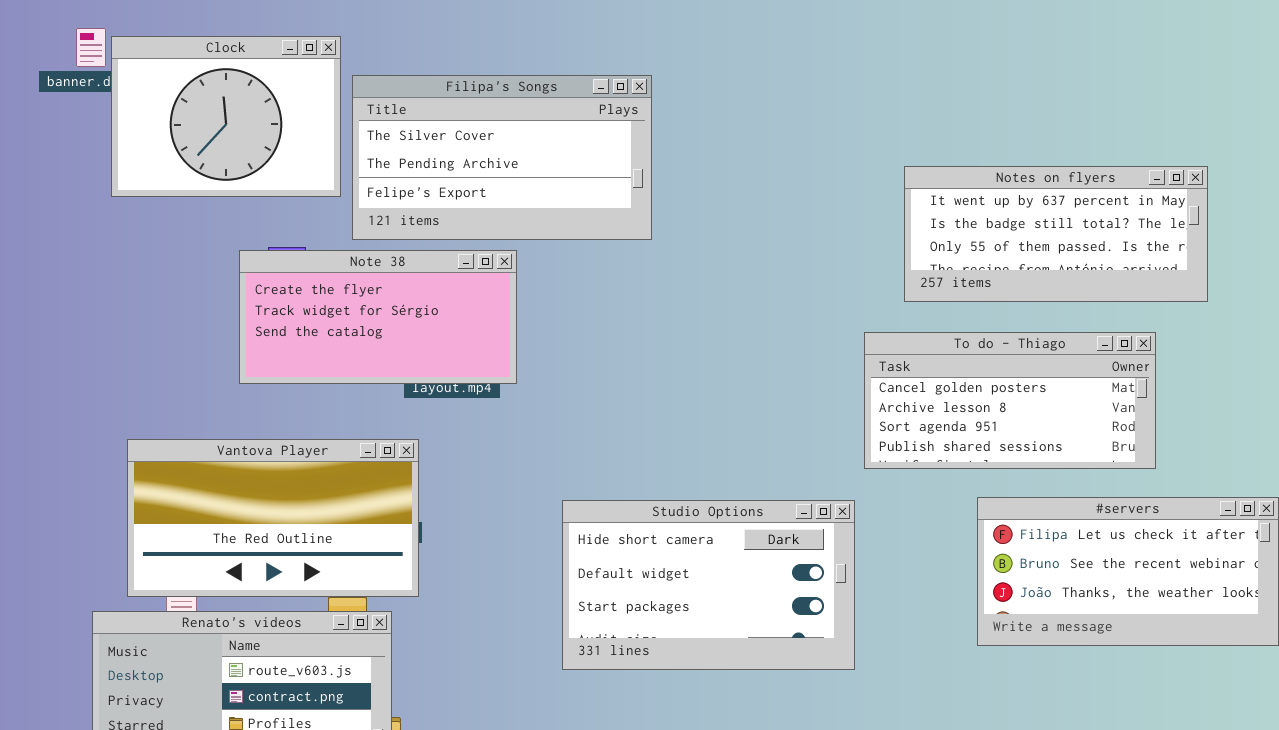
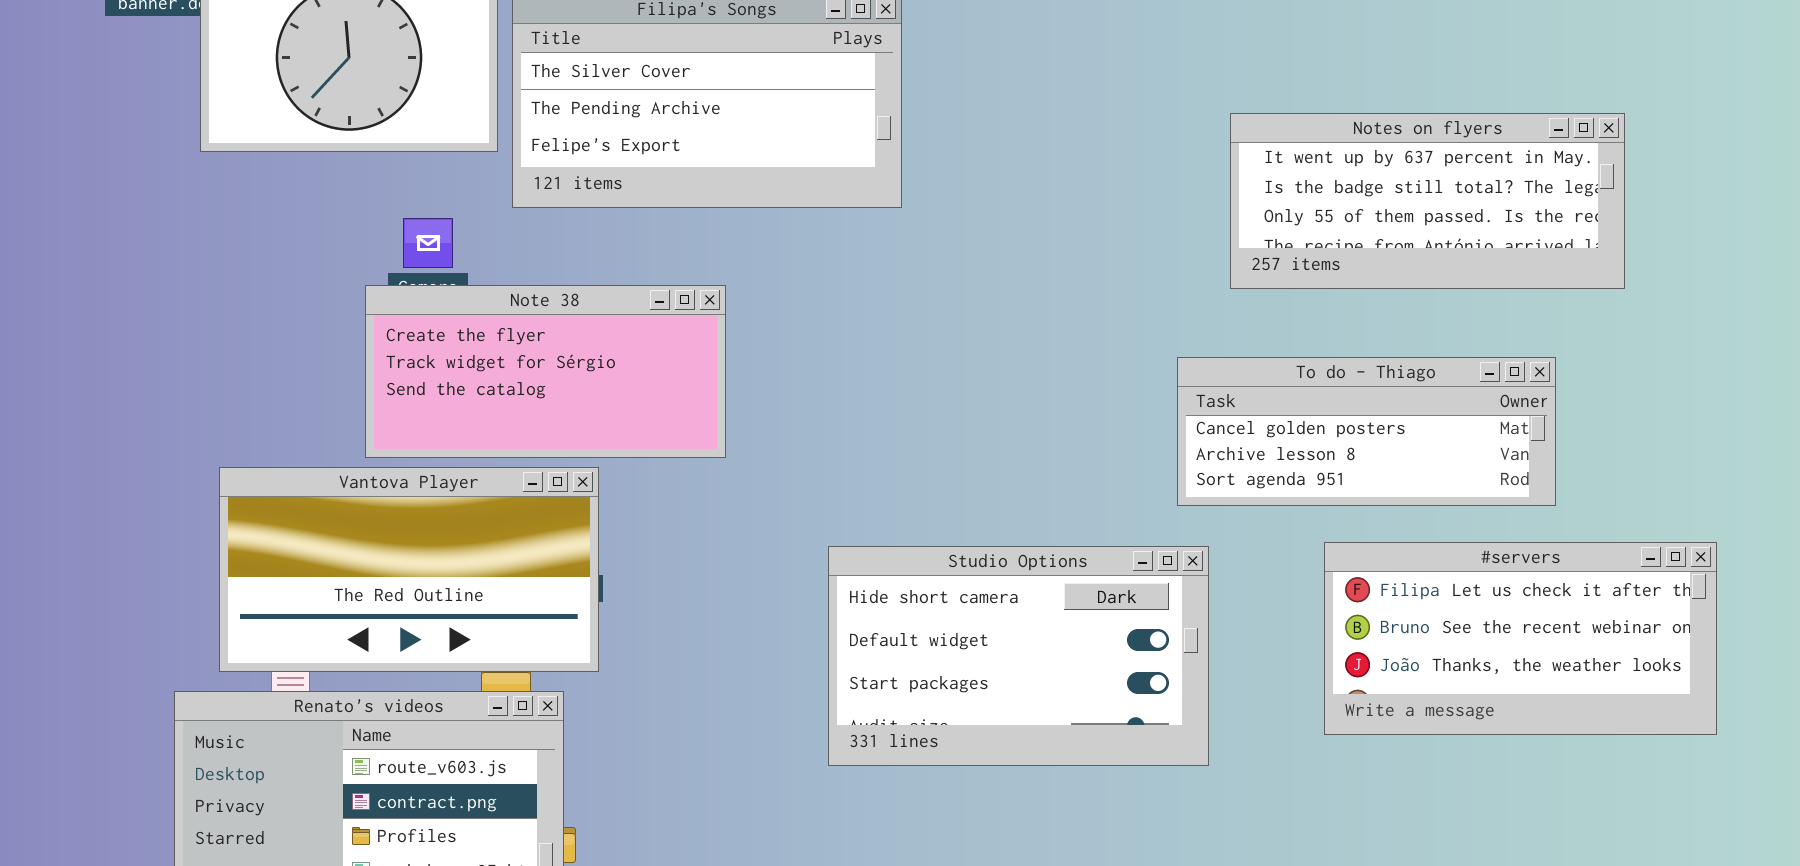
Note 38: [239,250,517,384] -> [365,285,726,458], moved
To do - Thiago: [864,332,1156,469] -> [1177,357,1556,506], resized
Studio Options: [562,500,855,670] -> [828,546,1209,766], moved

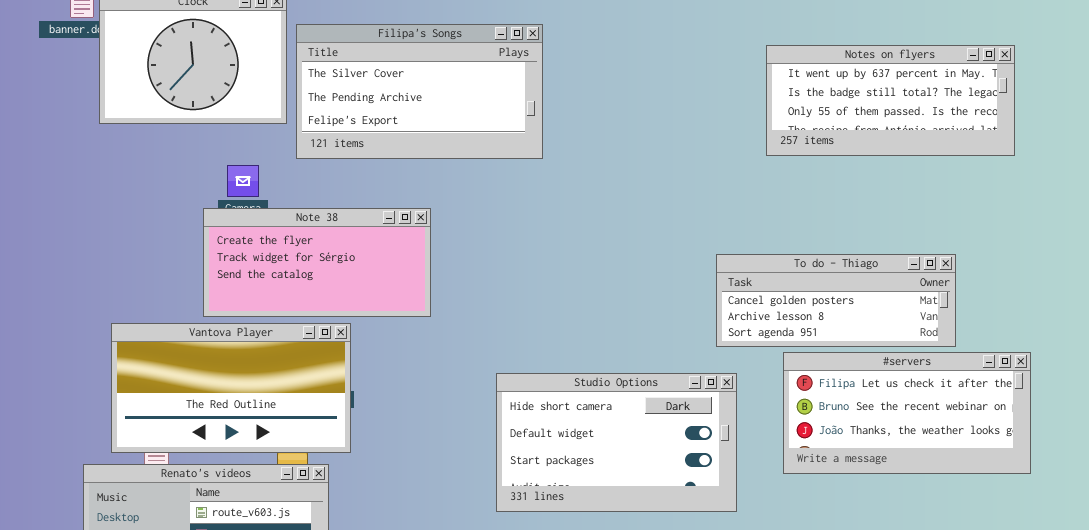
Notes on flyers: [1230,113,1625,289] -> [766,45,1015,156], moved
#servers: [1324,542,1717,735] -> [783,352,1031,474], moved

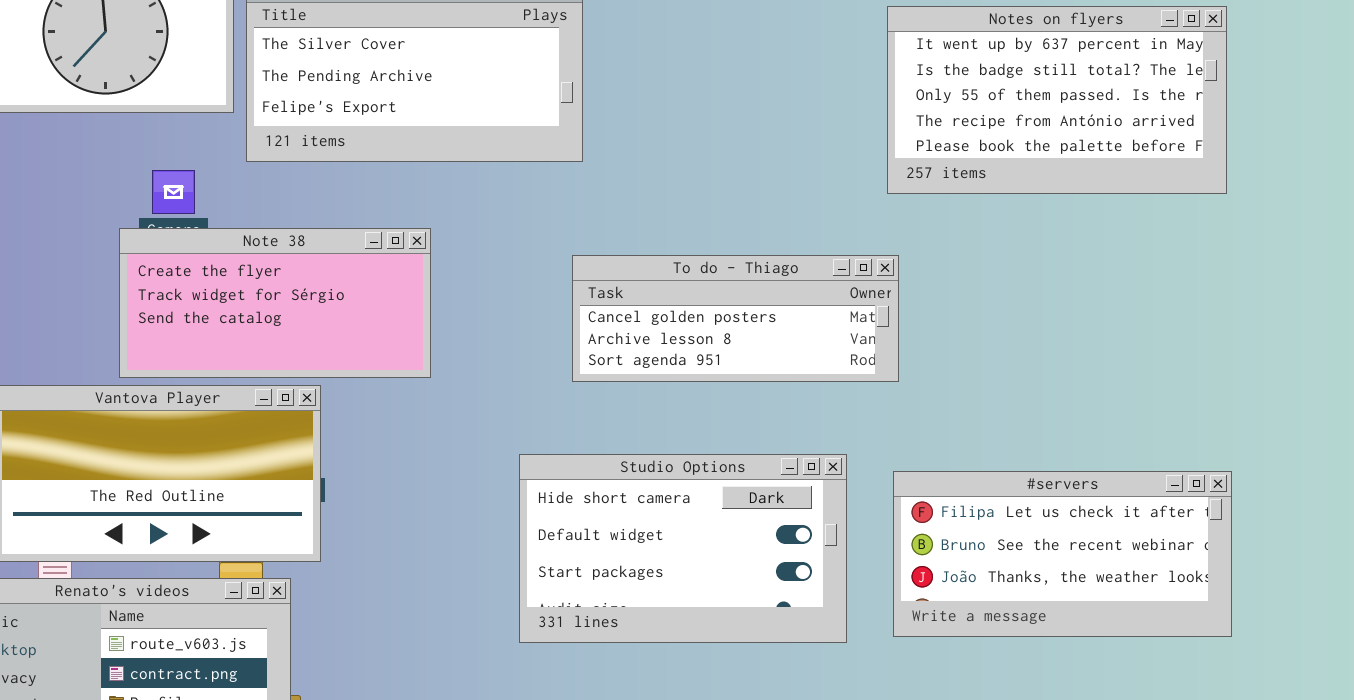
Notes on flyers: [766,45,1015,156] -> [887,6,1227,194], resized
To do - Thiago: [716,254,956,347] -> [572,255,899,382], moved
#servers: [783,352,1031,474] -> [893,471,1232,637], moved

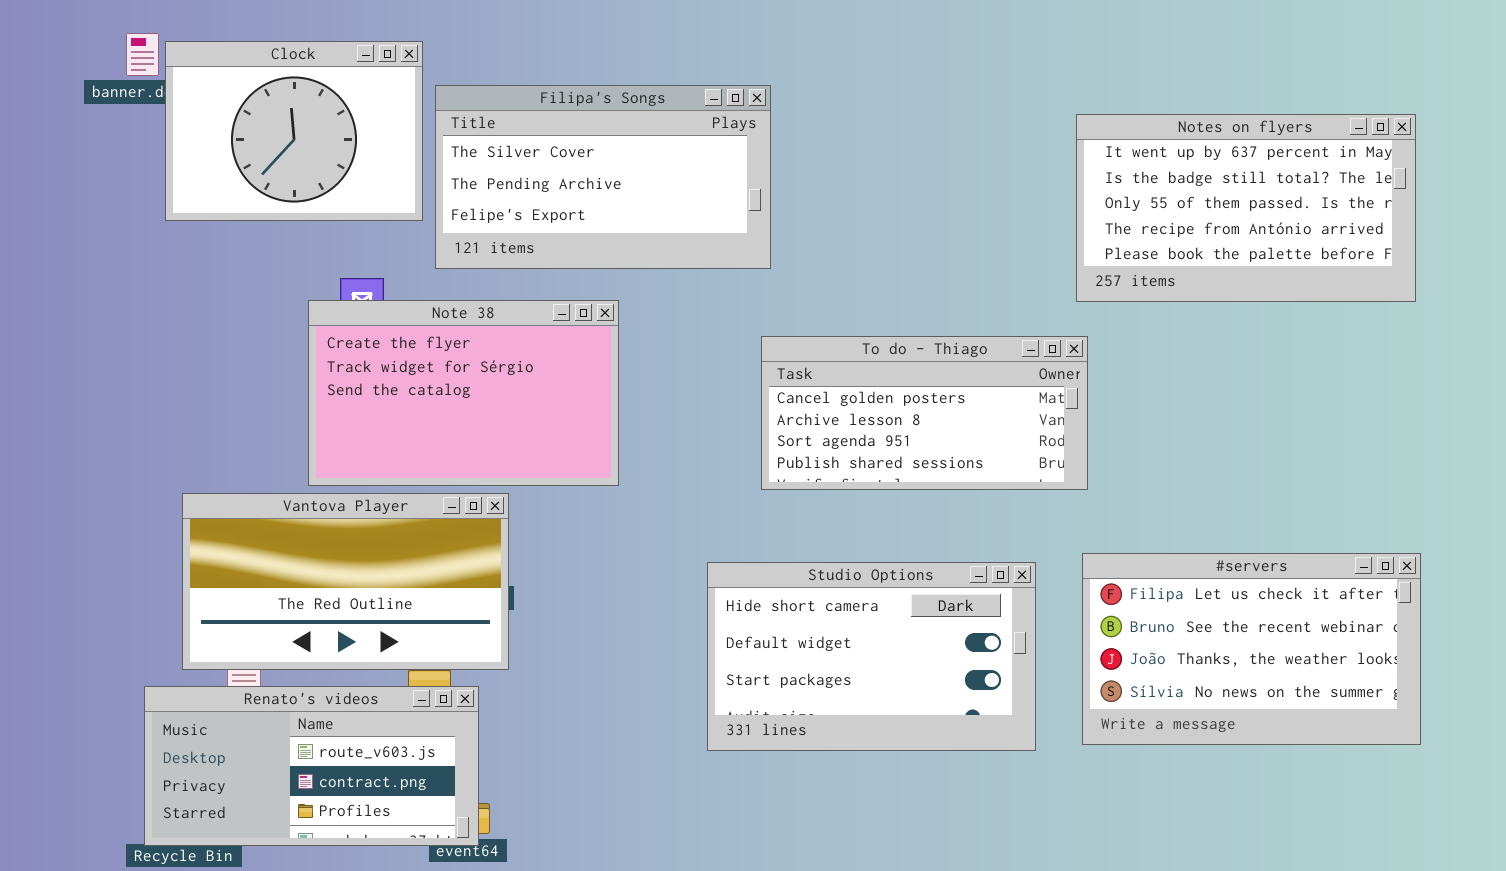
Note 38: [119,228,431,378] -> [308,300,619,486], resized
To do - Thiago: [572,255,899,382] -> [761,336,1088,490], resized
#servers: [893,471,1232,637] -> [1082,553,1421,745], resized

